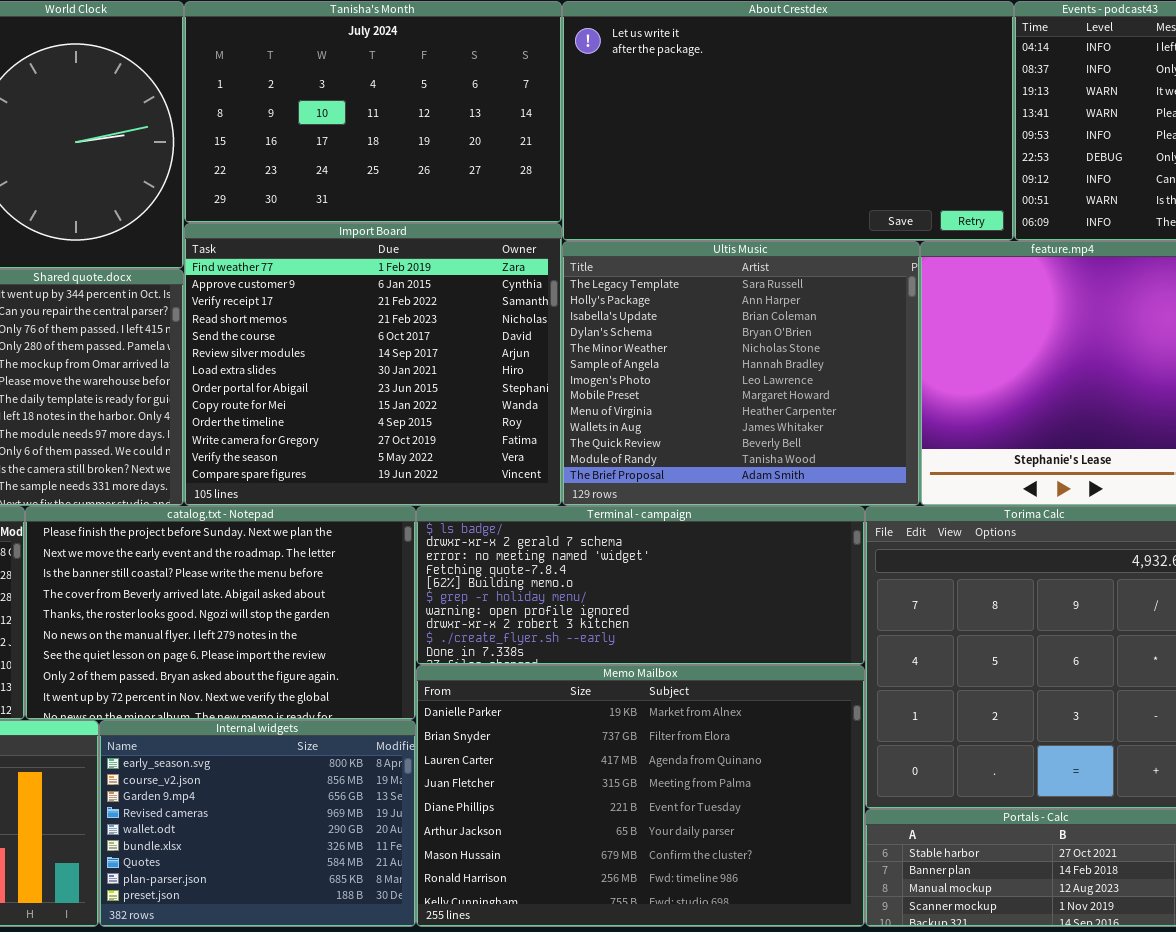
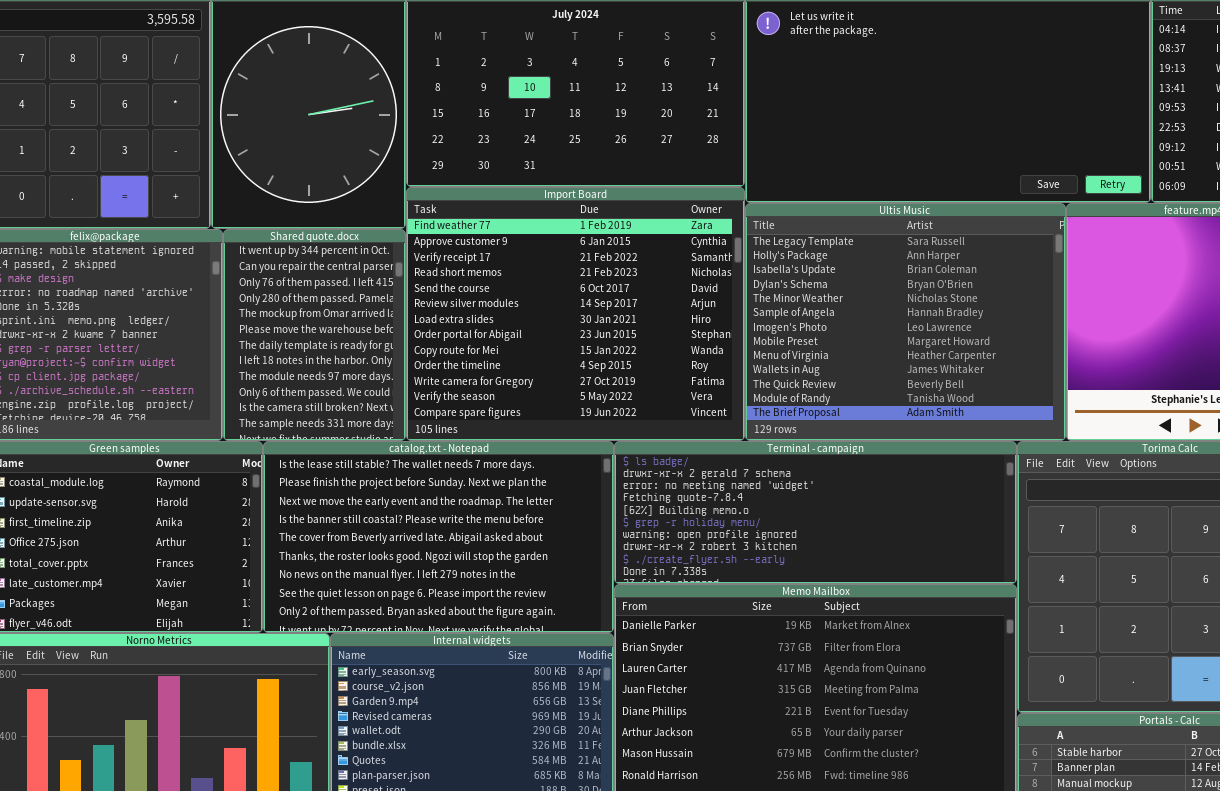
catalog.txt - Notepad: [25,506,416,720] -> [263,441,614,633], scrolled up 1 row

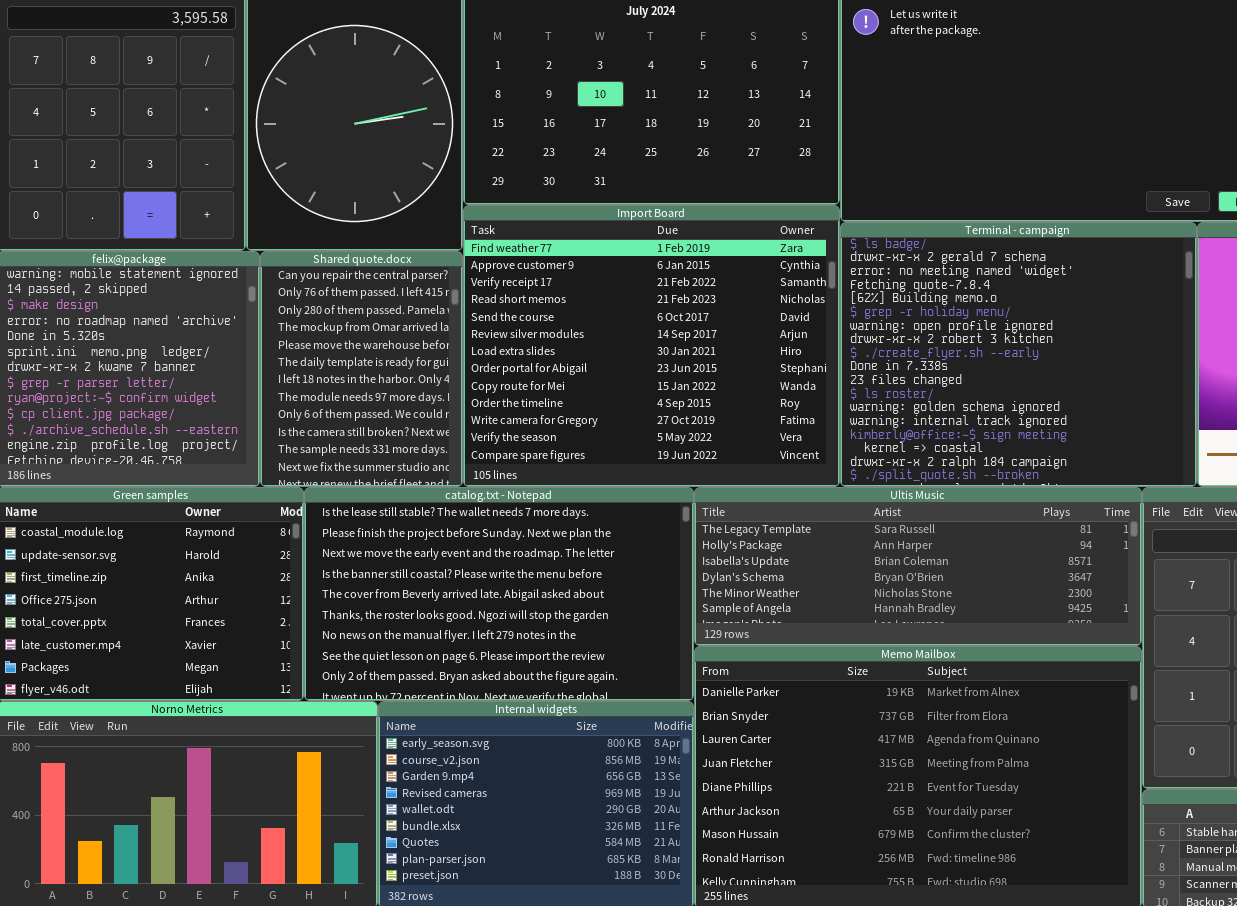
Ultis Music: [745,203,1066,441] -> [694,487,1142,646], moved, resized
Shared quote.docx: [223,229,406,441] -> [260,251,463,487], scrolled down 1 row
Terminal - campaign: [614,441,1017,584] -> [840,222,1197,487], moved, resized

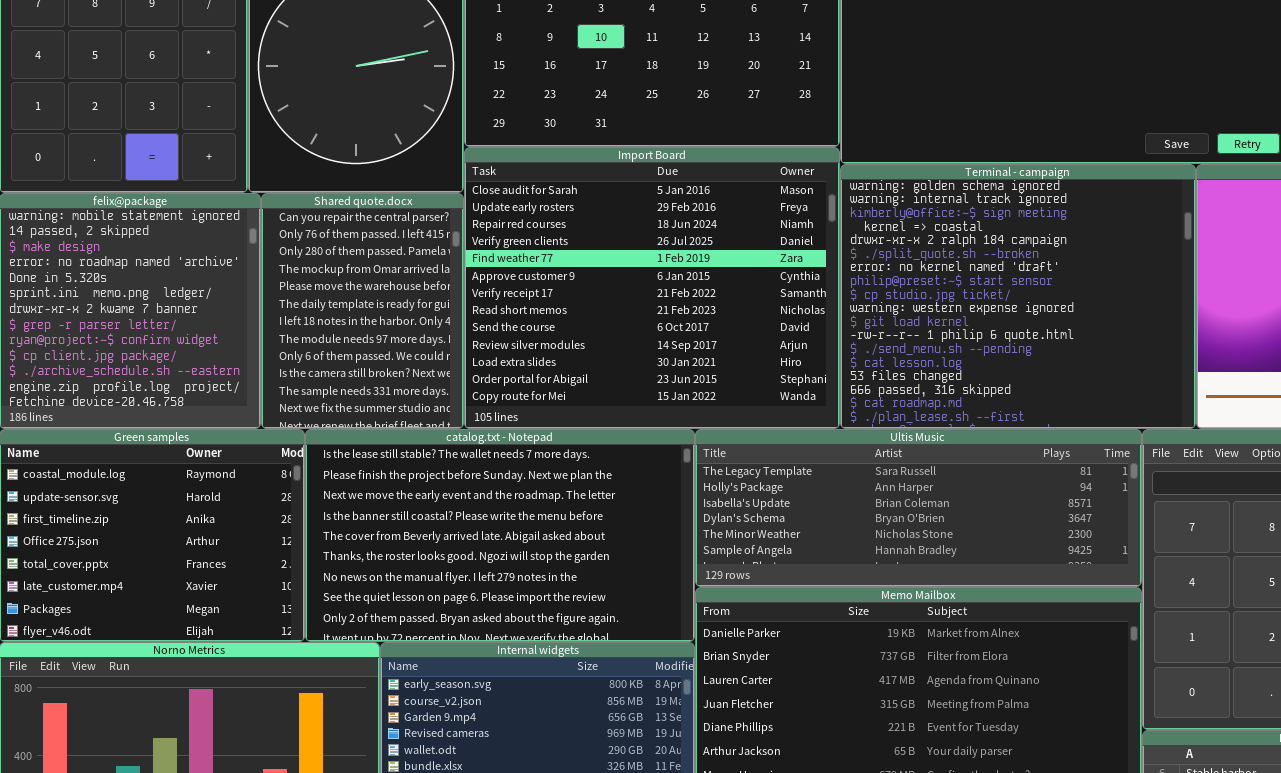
Import Board: [463,205,840,487] -> [464,147,840,429], scrolled up 4 rows
Terminal - campaign: [840,222,1197,487] -> [840,164,1196,429], scrolled down 12 rows

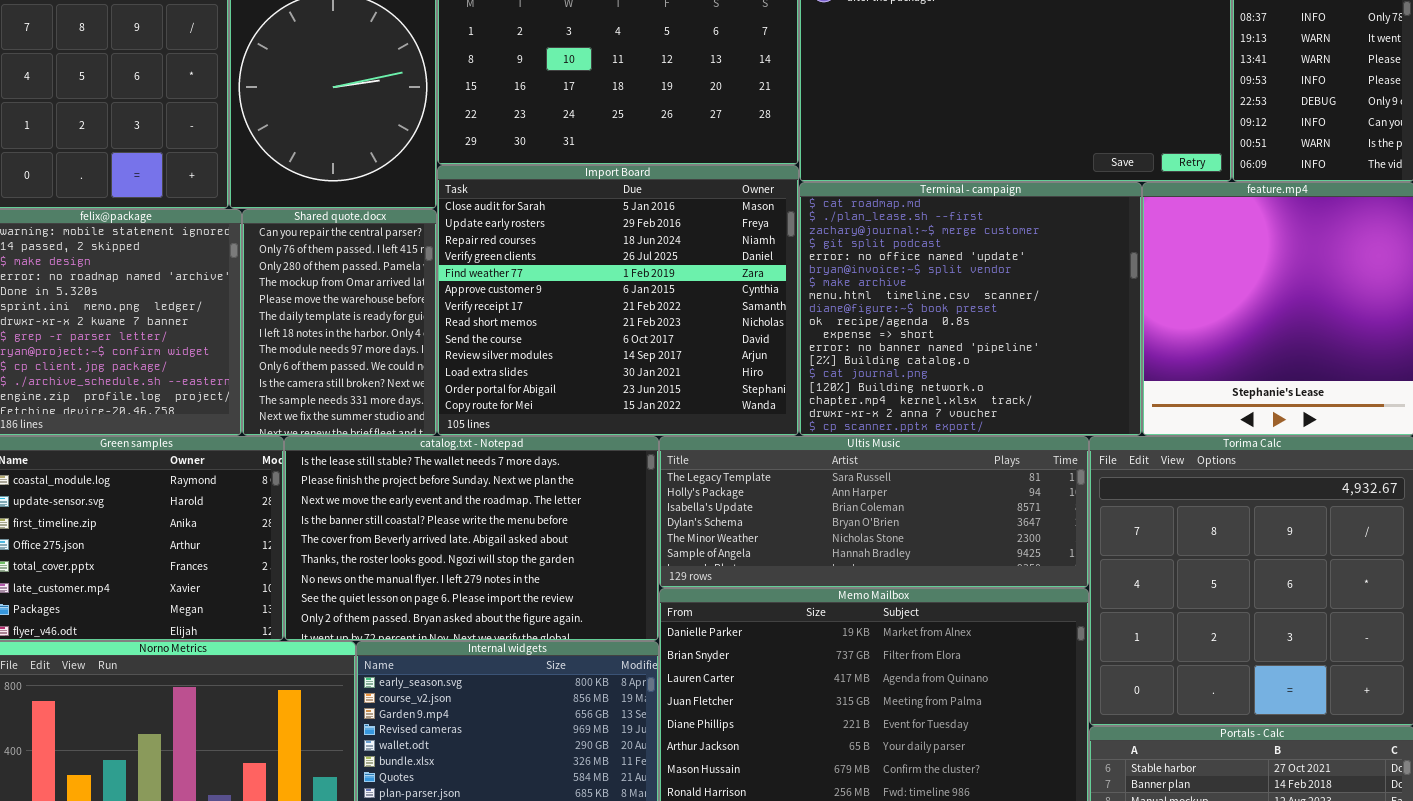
Terminal - campaign: [840,164,1196,429] -> [799,182,1142,436], scrolled down 16 rows

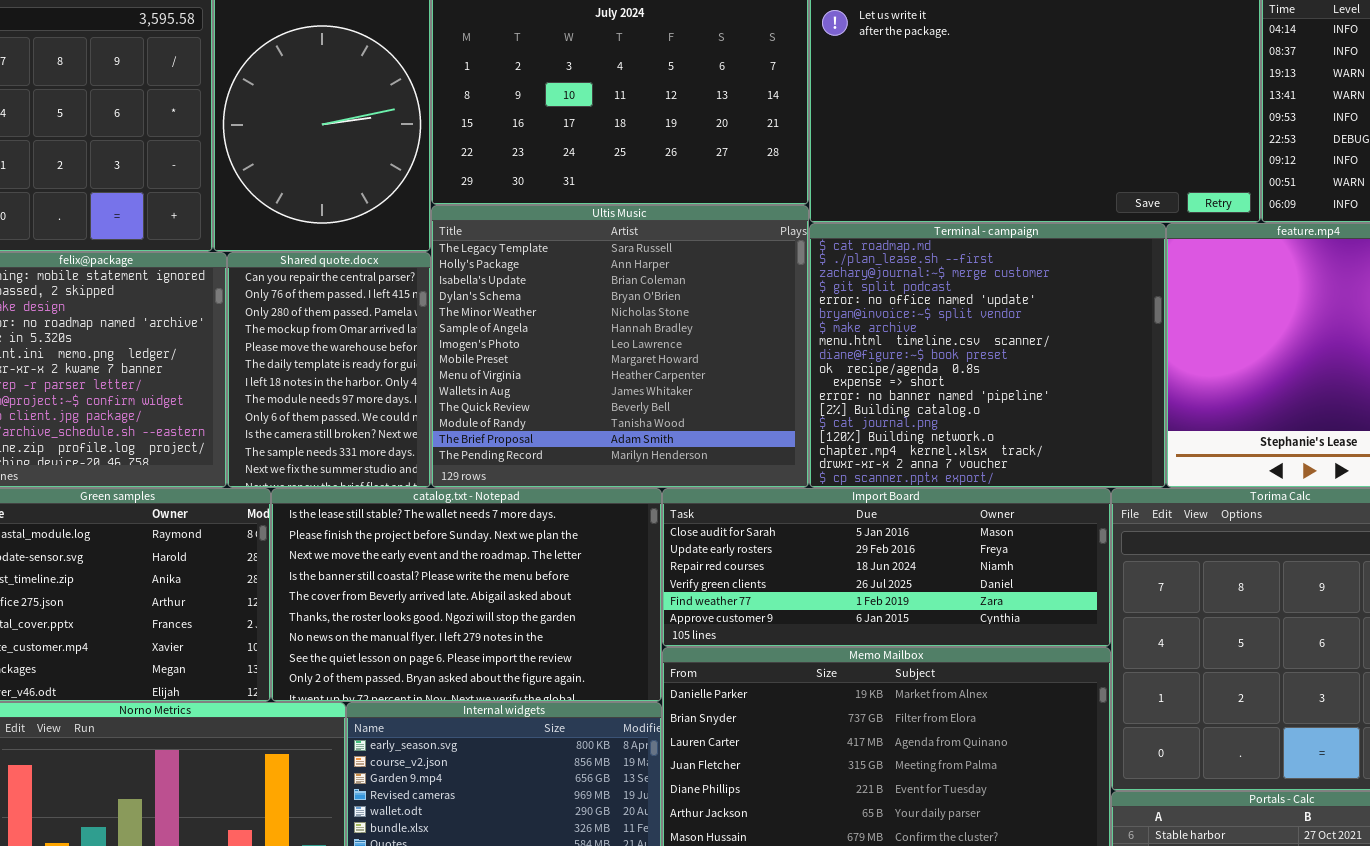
Import Board: [437,165,799,436] -> [662,488,1111,647], moved, resized
Ultis Music: [659,436,1089,588] -> [431,205,809,488], moved, resized

